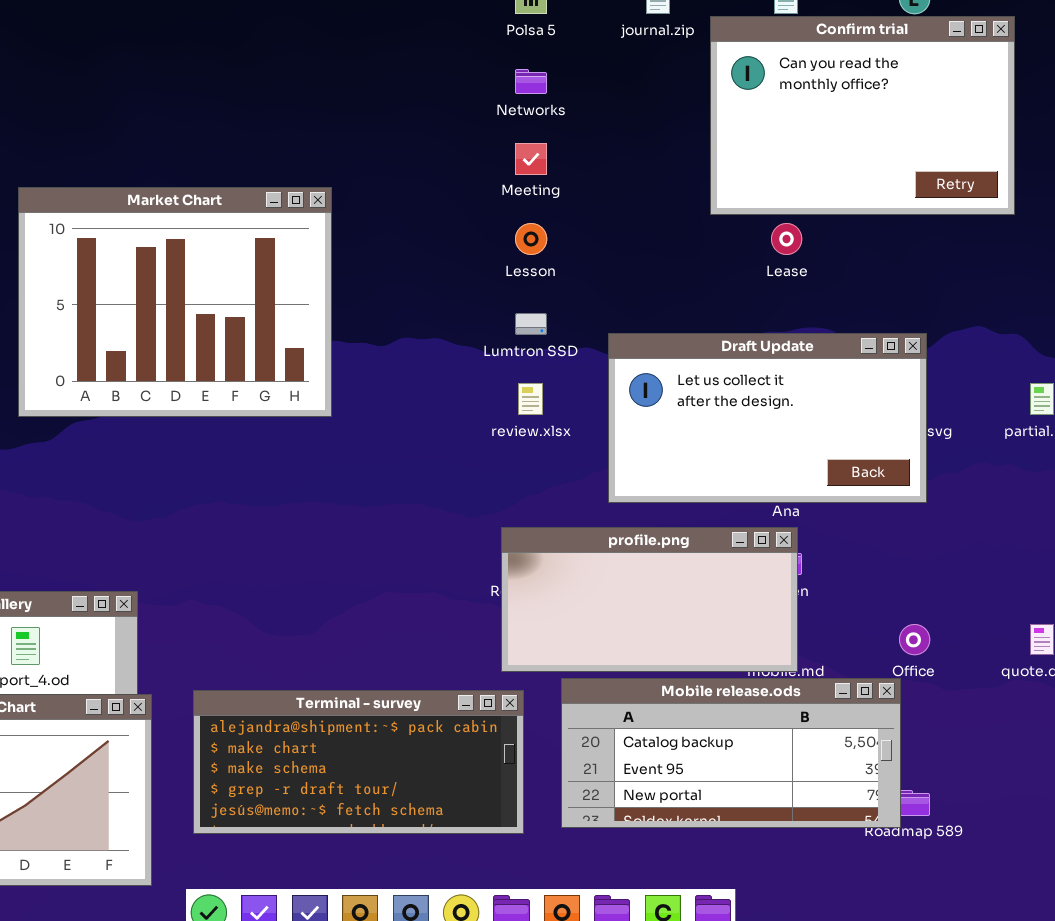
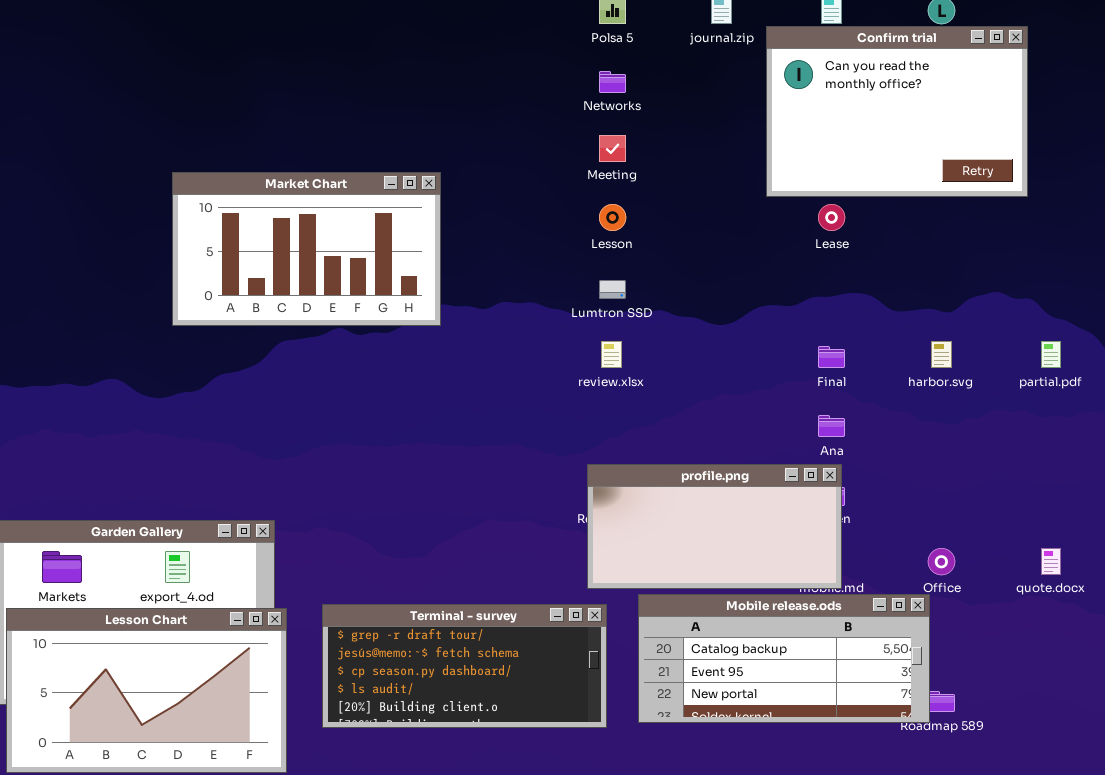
Market Chart: [18,187,332,417] -> [172,172,441,326], resized
Draft Update: [608,333,927,503] -> none, closed
Terminal - survey: [193,690,524,834] -> [322,604,607,728], scrolled down 3 rows

